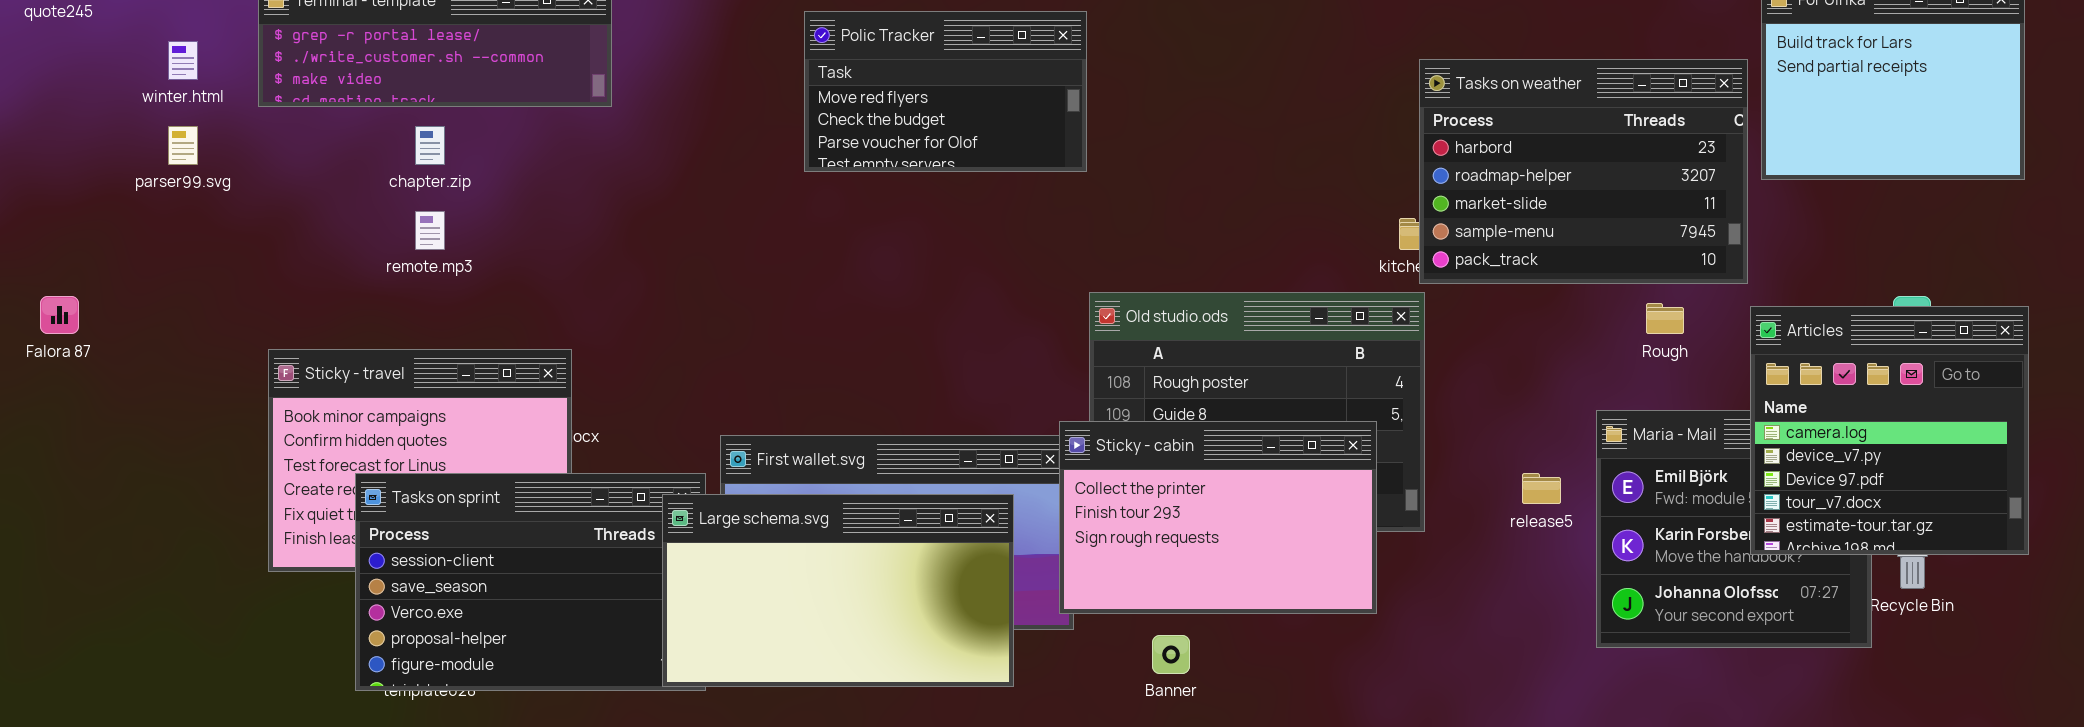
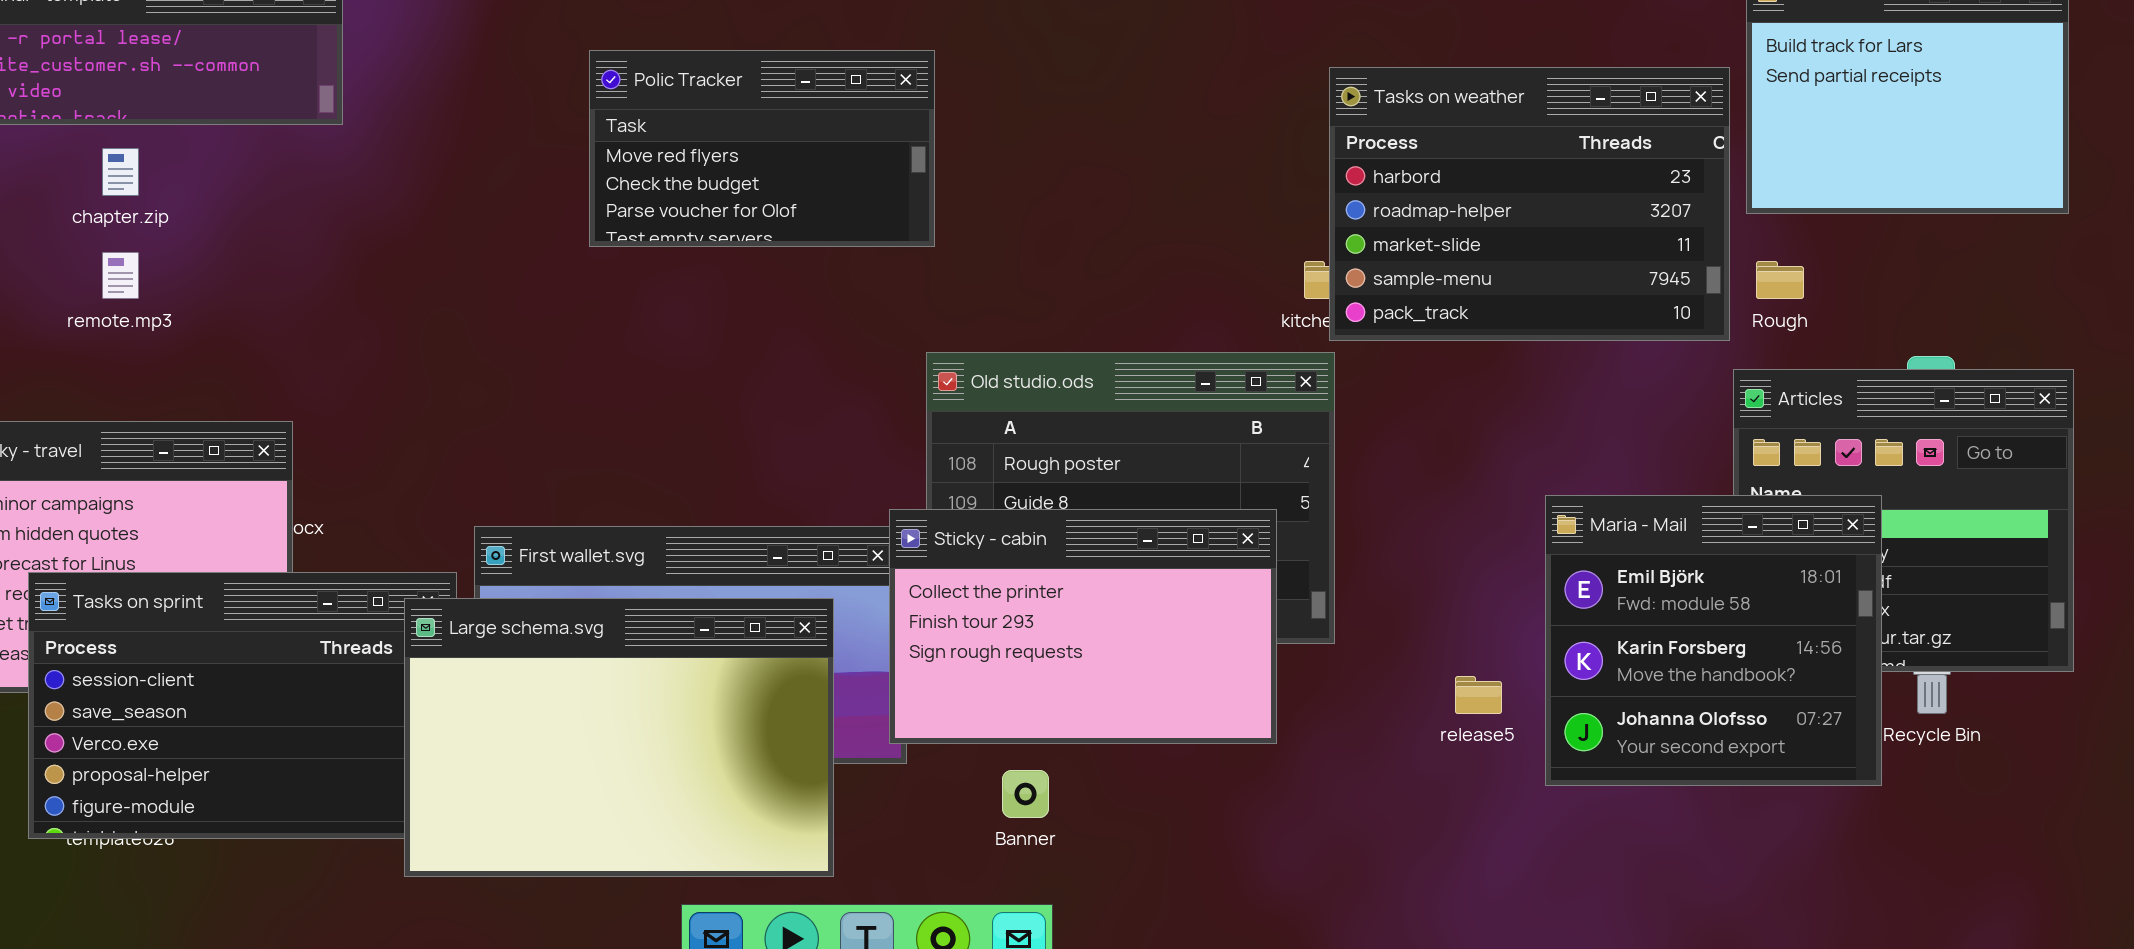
Polic Tracker: [804,11,1087,172] -> [589,50,935,247], moved
Rough: [1646,303,1684,334] -> [1756,261,1804,299], moved
Maria - Mail: [1596,410,1872,648] -> [1545,495,1882,786], raised
release5: [1522,473,1561,504] -> [1455,676,1502,714], moved
Large schema.svg: [662,494,1014,687] -> [404,598,834,877], resized

